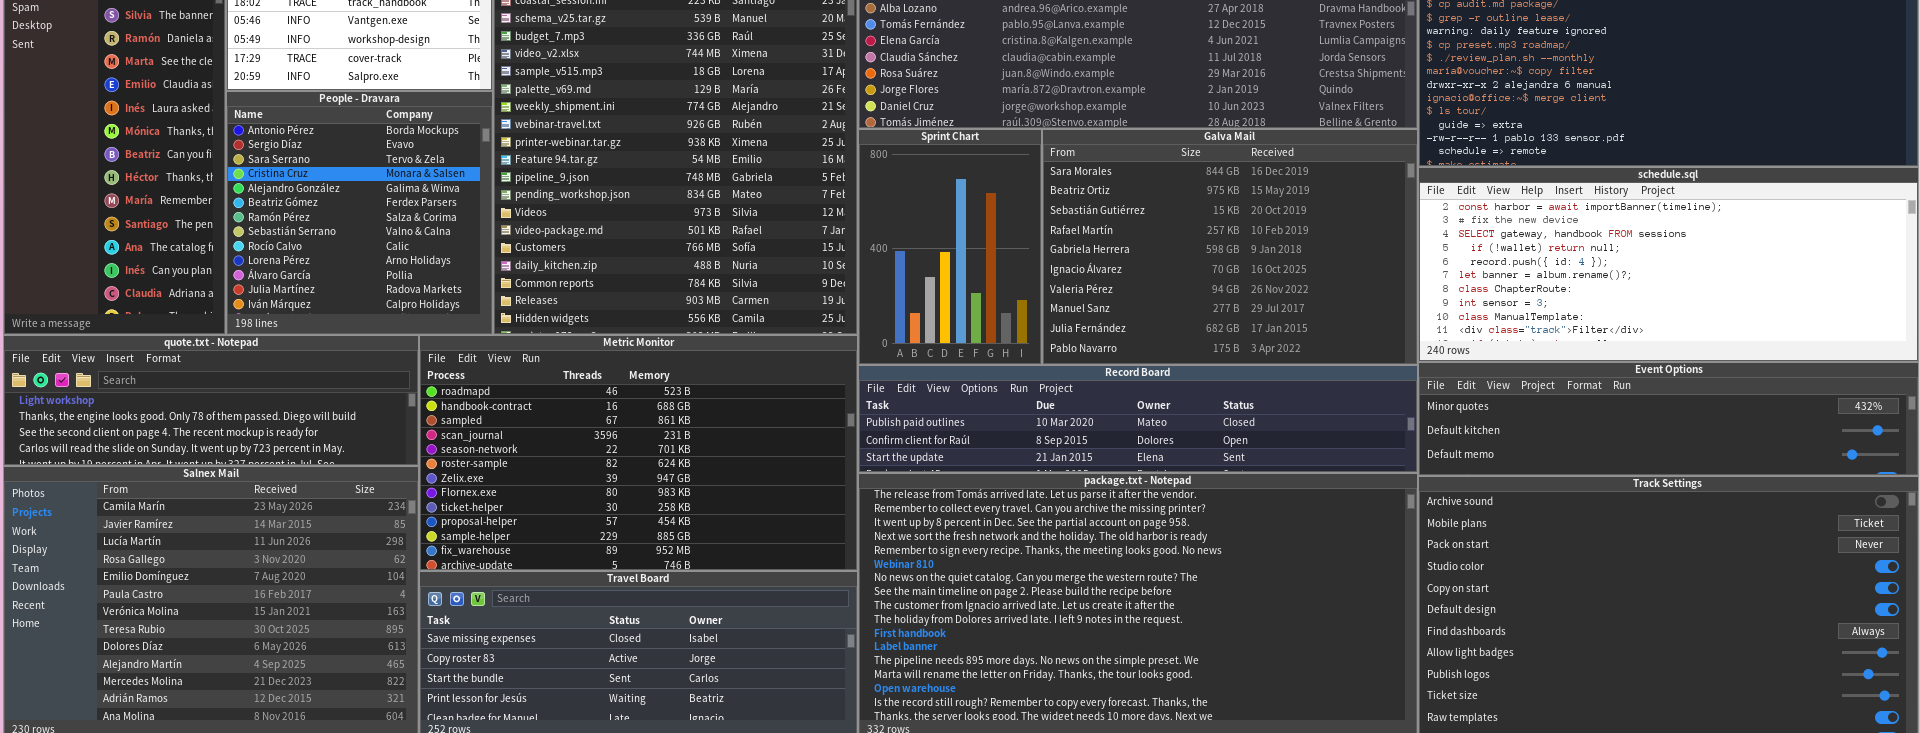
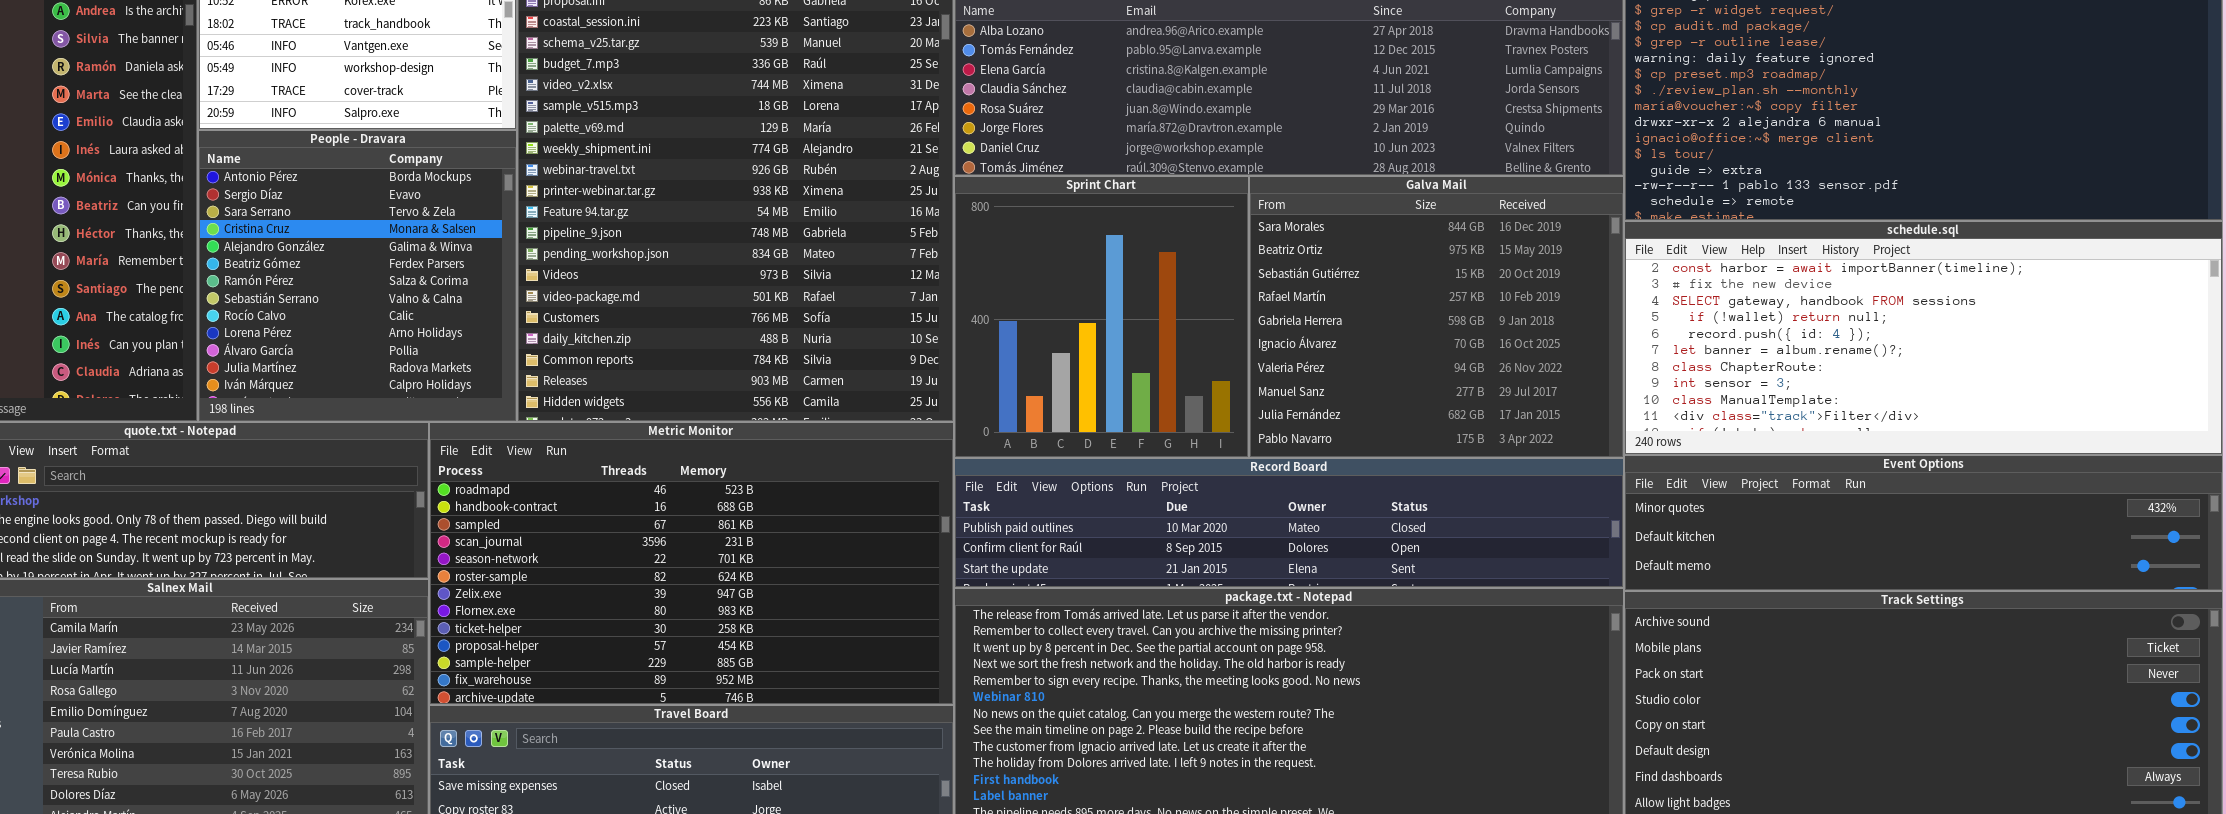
Sprint Chart: [858,129,1042,365] -> [954,176,1249,458], resized
Galva Mail: [1042,129,1418,365] -> [1249,176,1624,458], resized

